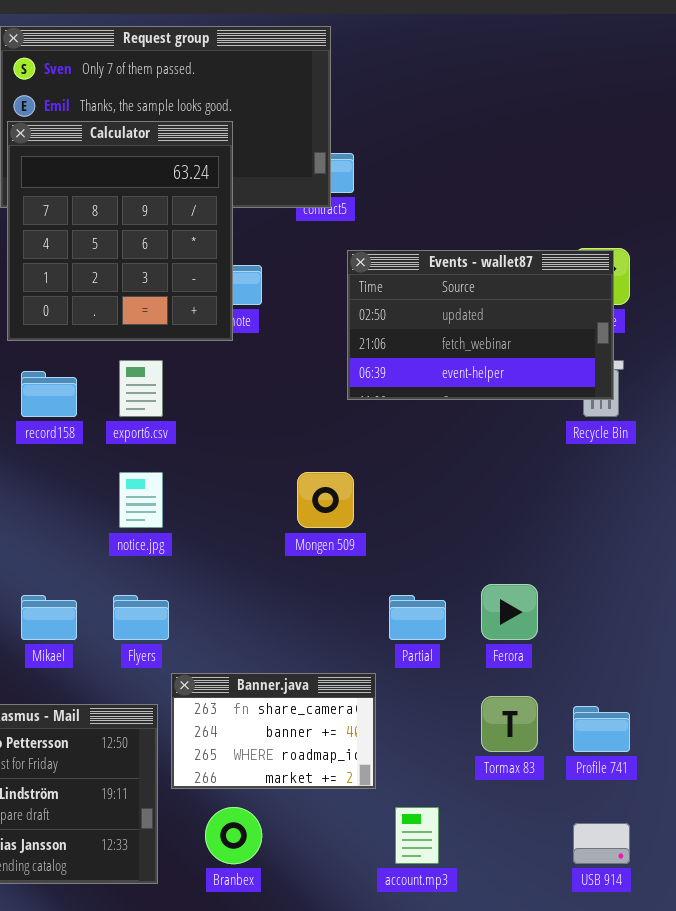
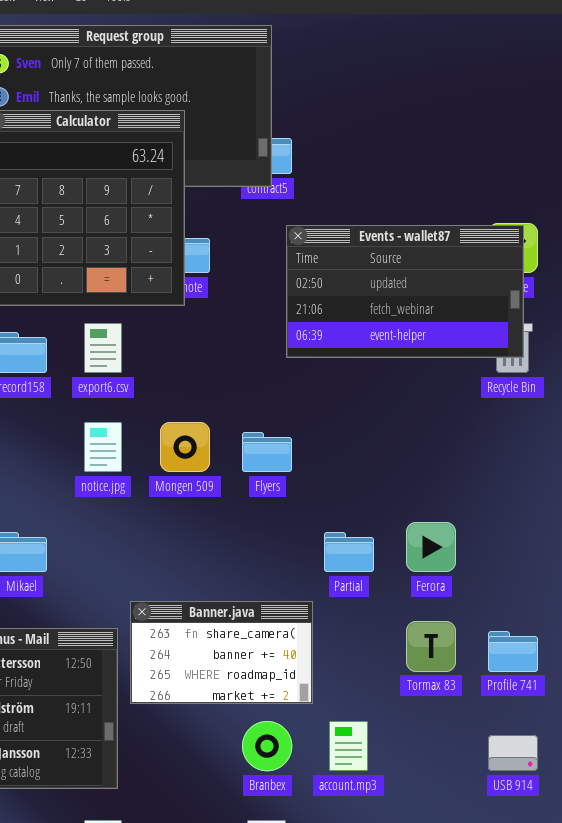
Mongen 509: [297,472,354,528] -> [160,422,210,472], moved
Flyers: [113,595,169,640] -> [242,432,292,472], moved
Branbex: [205,807,262,864] -> [242,721,292,771], moved

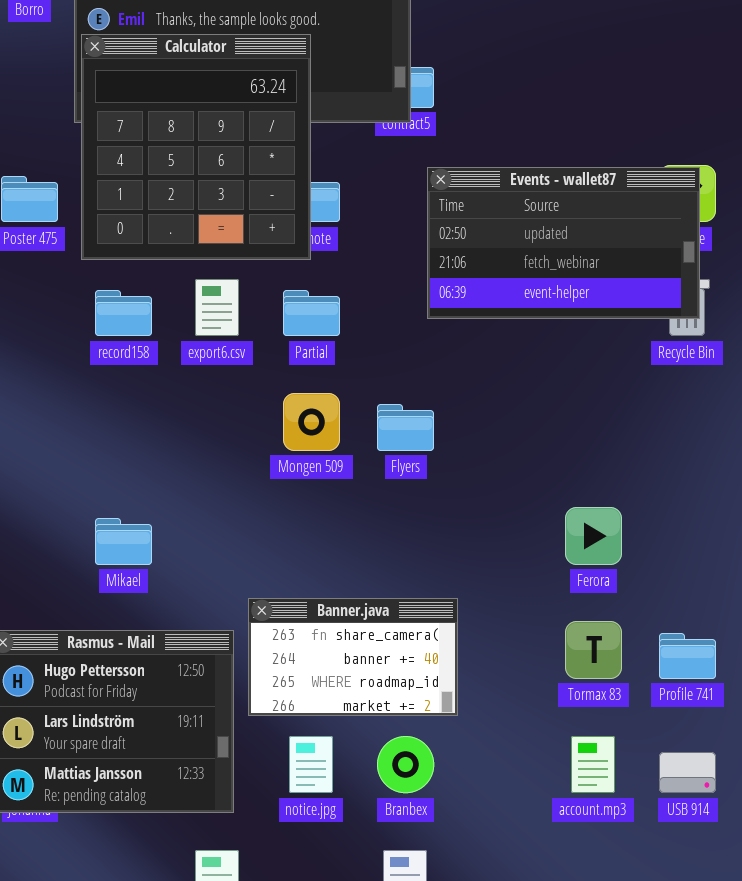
notice.jpg: [84,422,122,472] -> [289,736,333,793], moved
Partial: [324,532,374,572] -> [283,290,340,336], moved
account.mp3: [329,721,368,771] -> [571,736,615,793], moved

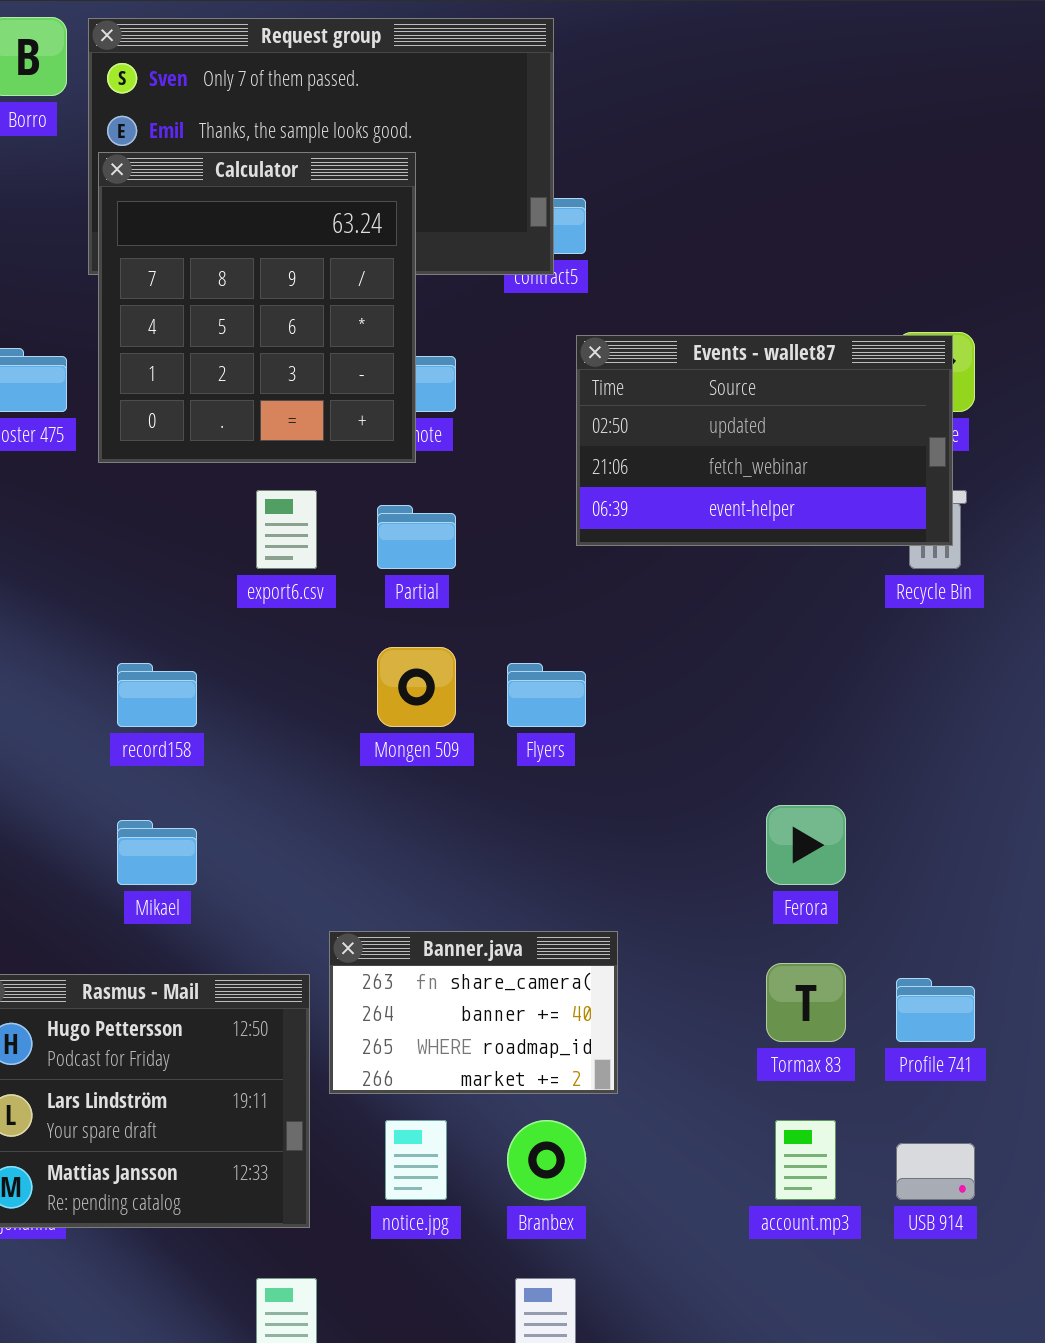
record158: [95,290,152,336] -> [117,663,197,727], moved

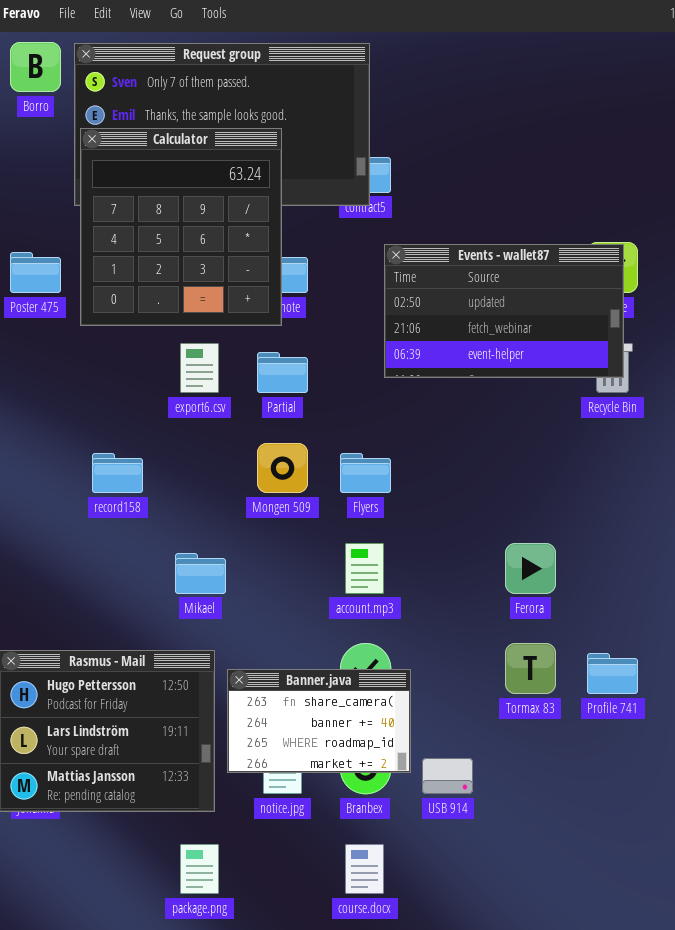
Mikael: [117,820,197,885] -> [175,553,226,594], moved
Banner.java: [329,931,618,1094] -> [227,669,411,773], moved
account.mp3: [775,1120,836,1200] -> [345,543,384,594], moved
USB 914: [896,1143,975,1200] -> [422,758,473,794], moved

